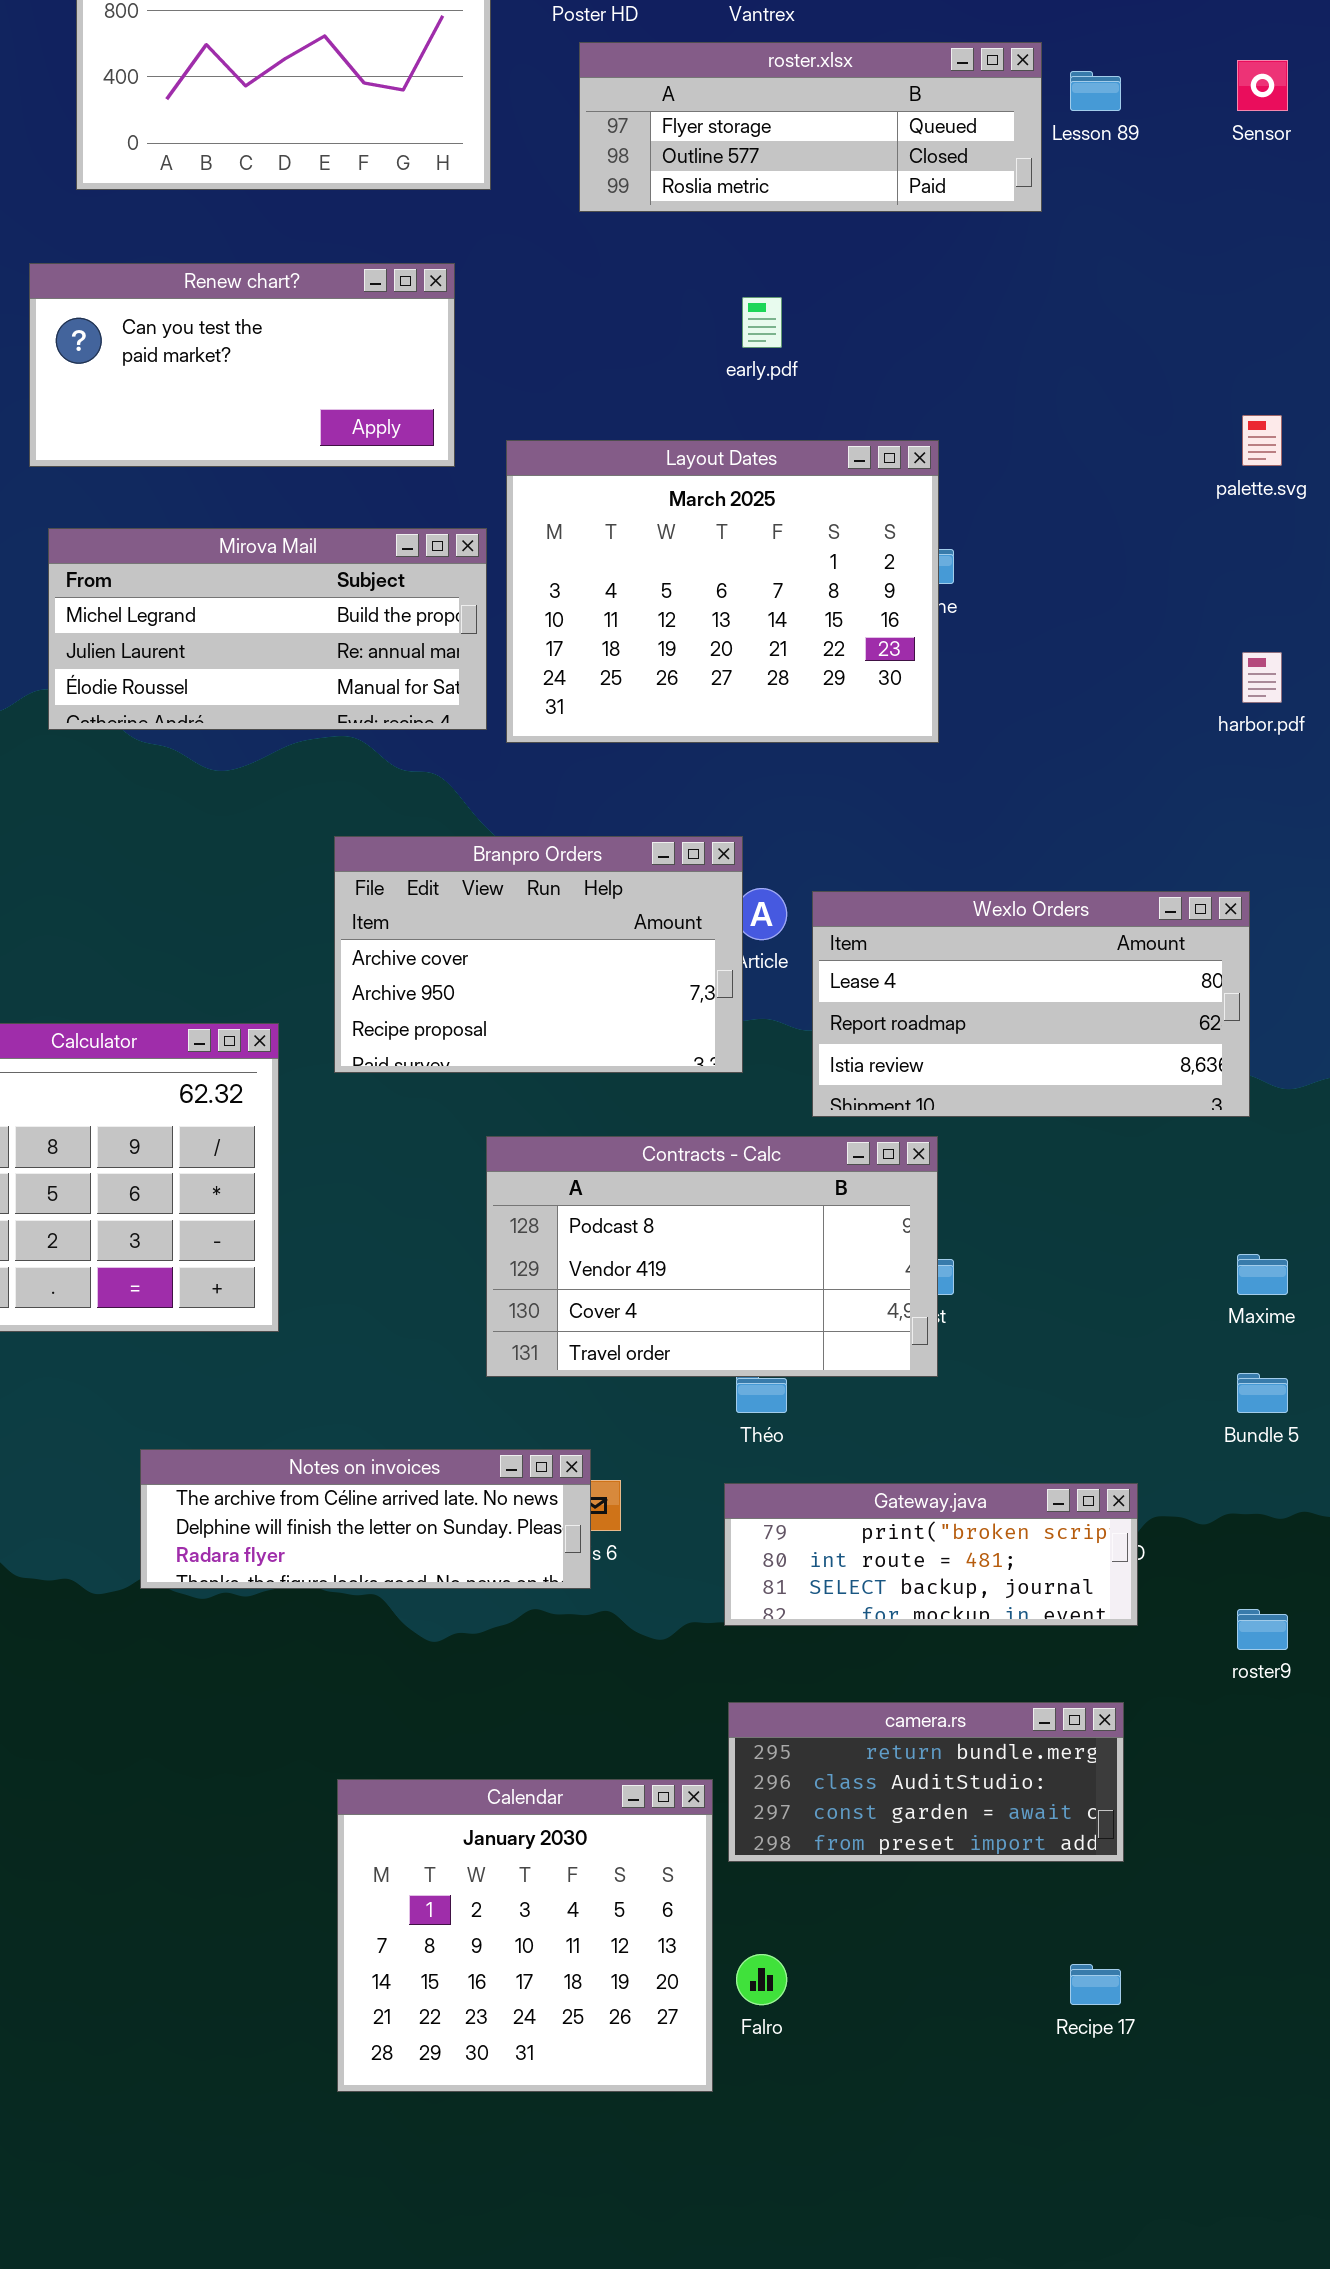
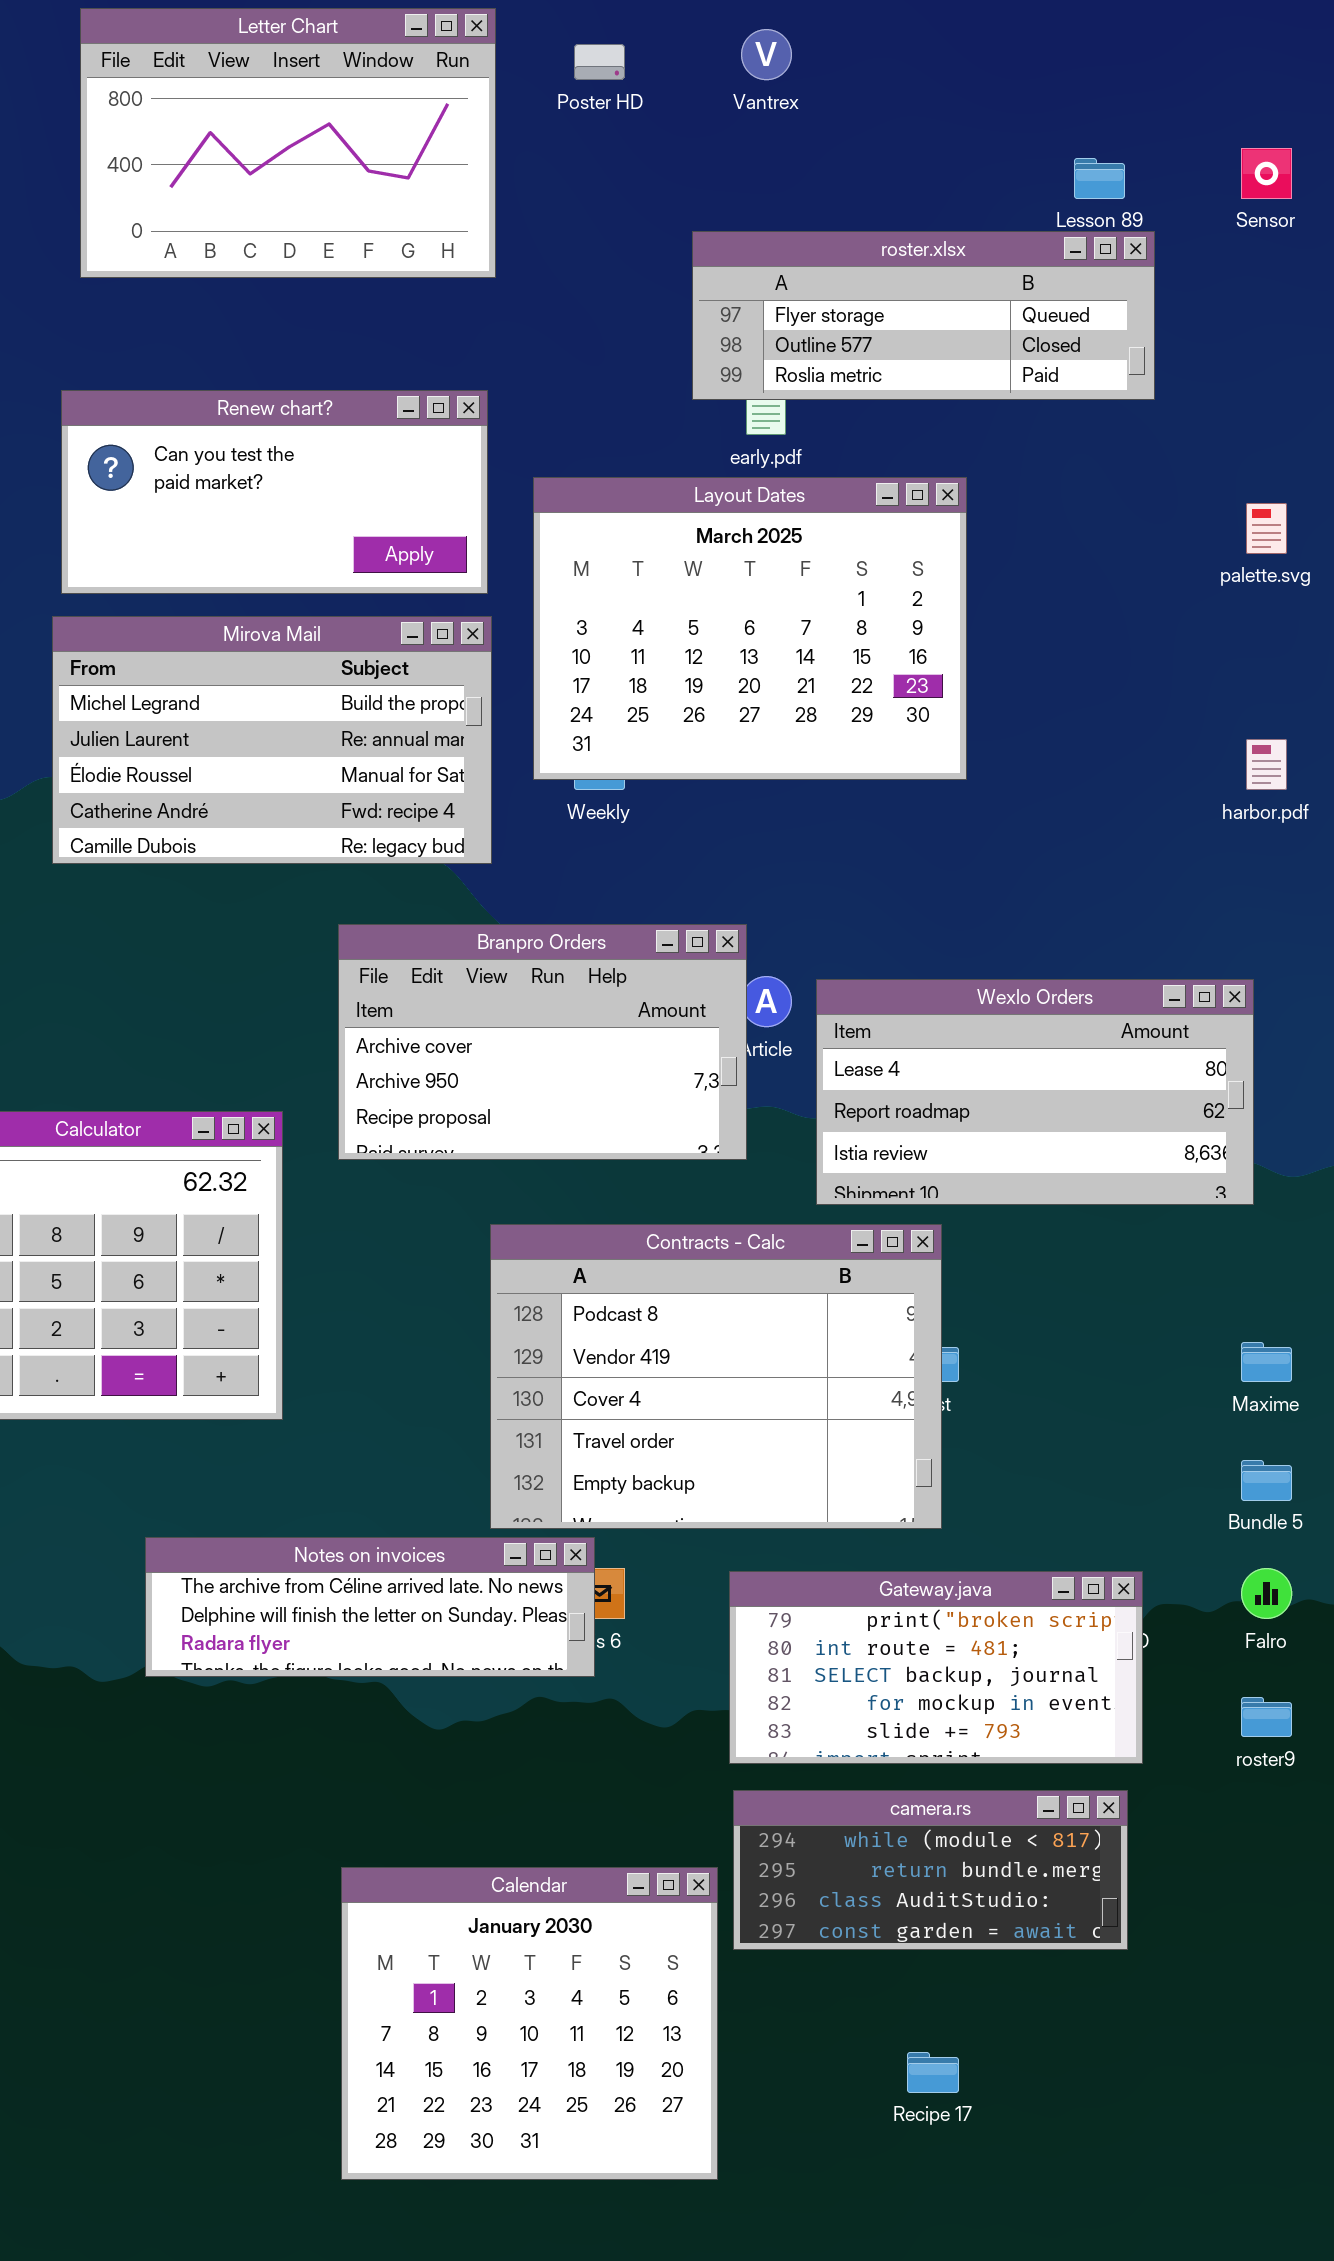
roster.xlsx: [579,42,1042,212] -> [692,231,1155,400], moved
Renew chart?: [29,263,455,467] -> [61,390,488,594], moved
Layout Dates: [506,440,939,743] -> [533,477,967,780], moved
Mirova Mail: [48,528,487,730] -> [52,616,492,864], resized
Contracts - Calc: [486,1136,938,1377] -> [490,1224,942,1529], resized
Gateway.java: [724,1483,1138,1626] -> [729,1571,1143,1764], resized
camera.rs: [728,1702,1124,1862] -> [733,1790,1128,1950], scrolled up 1 row
Falro: [736,1954,787,2005] -> [1241,1568,1292,1619], moved
Recipe 17: [1070,1964,1121,2005] -> [907,2052,959,2093], moved

